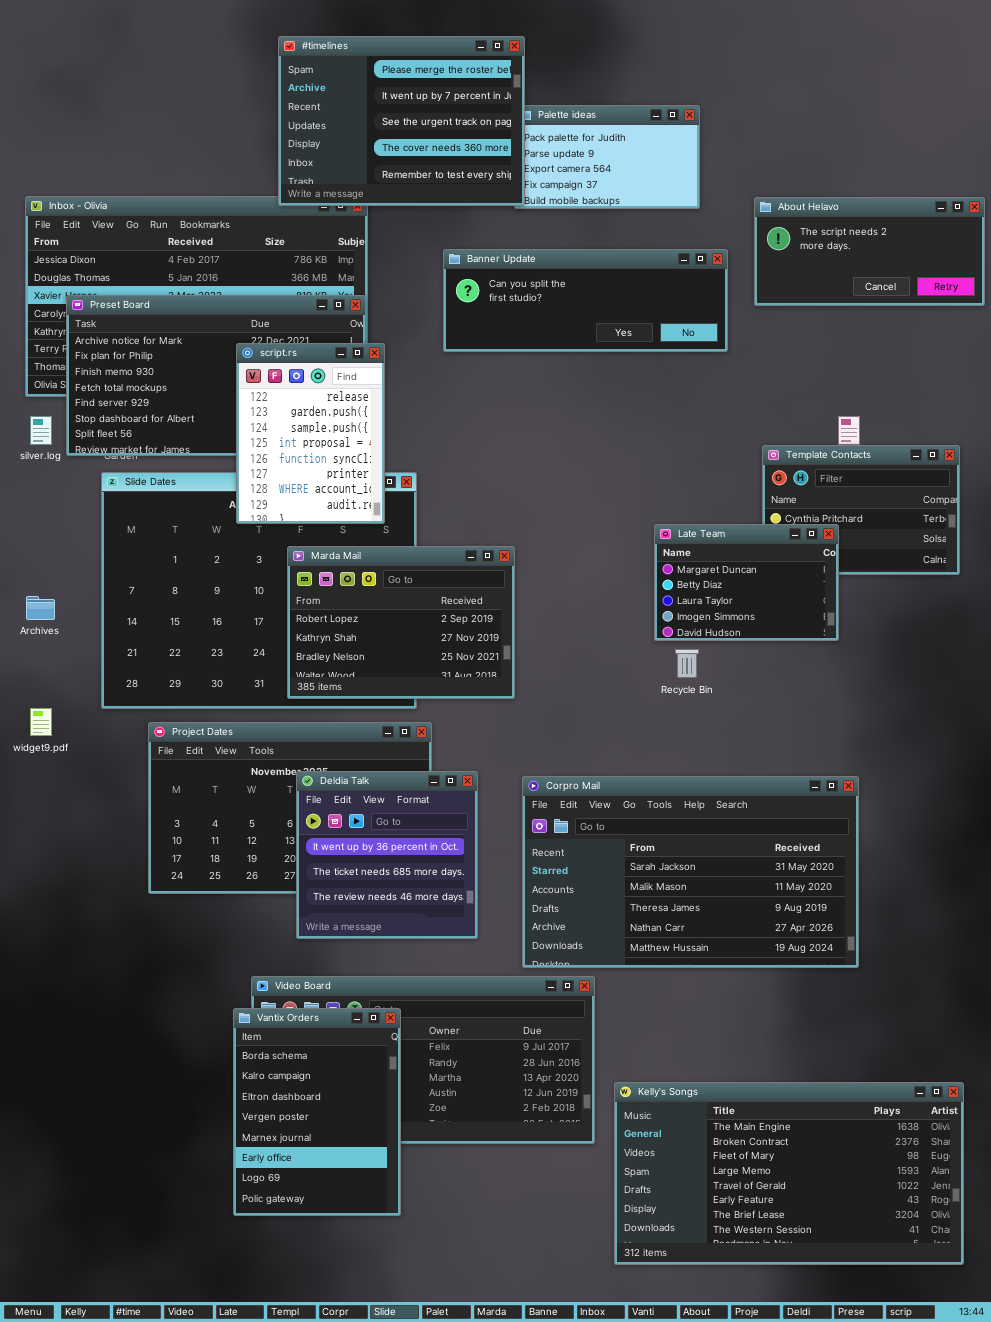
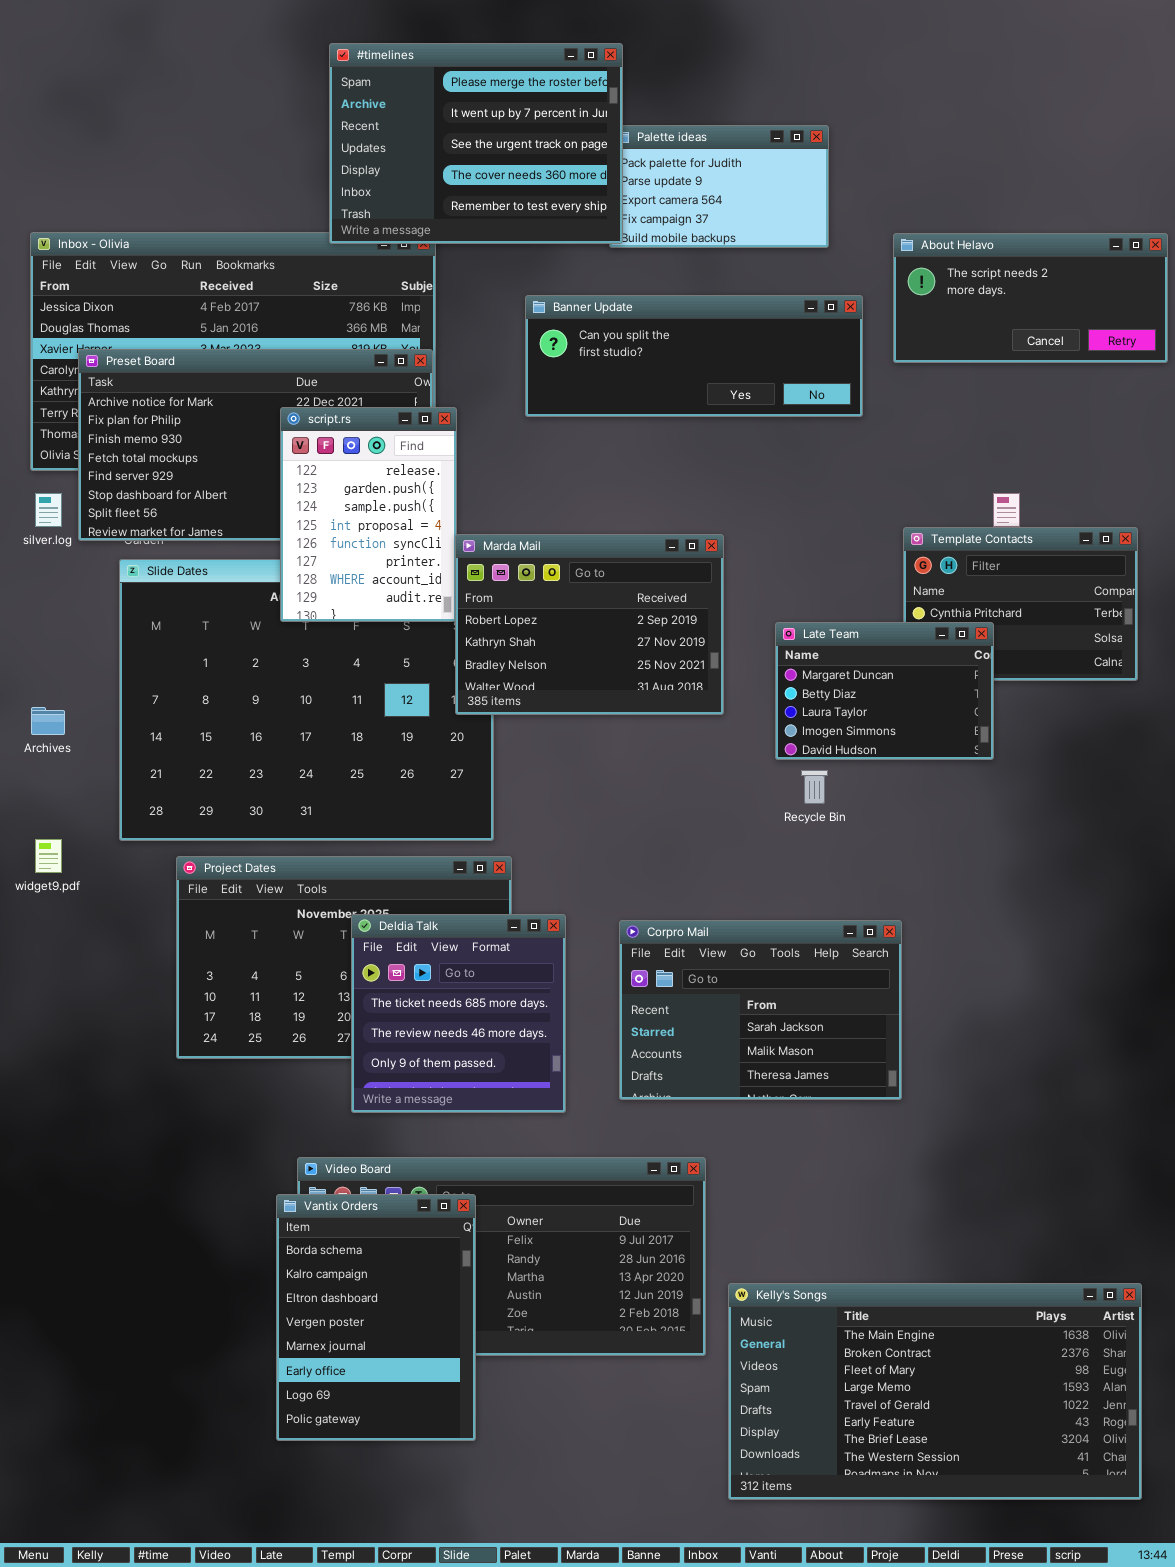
Marda Mail: [287,546,515,699] -> [455,534,724,715], moved
Deldia Talk: [296,771,478,939] -> [351,914,566,1113], scrolled down 1 row
Corpro Mail: [522,776,859,968] -> [619,920,902,1100], resized

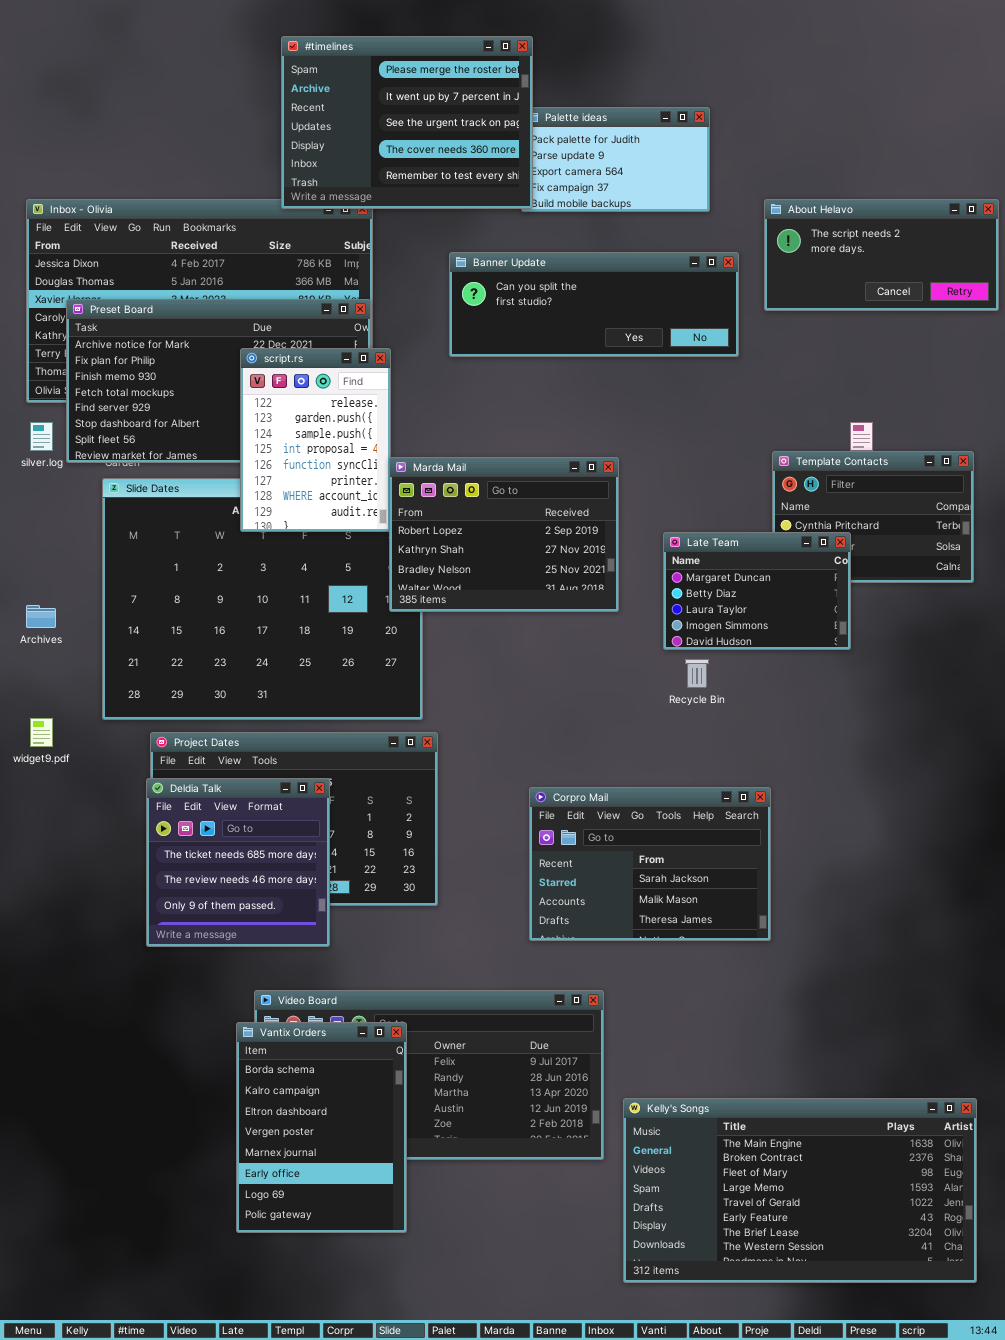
Deldia Talk: [351,914,566,1113] -> [146,778,330,947], moved

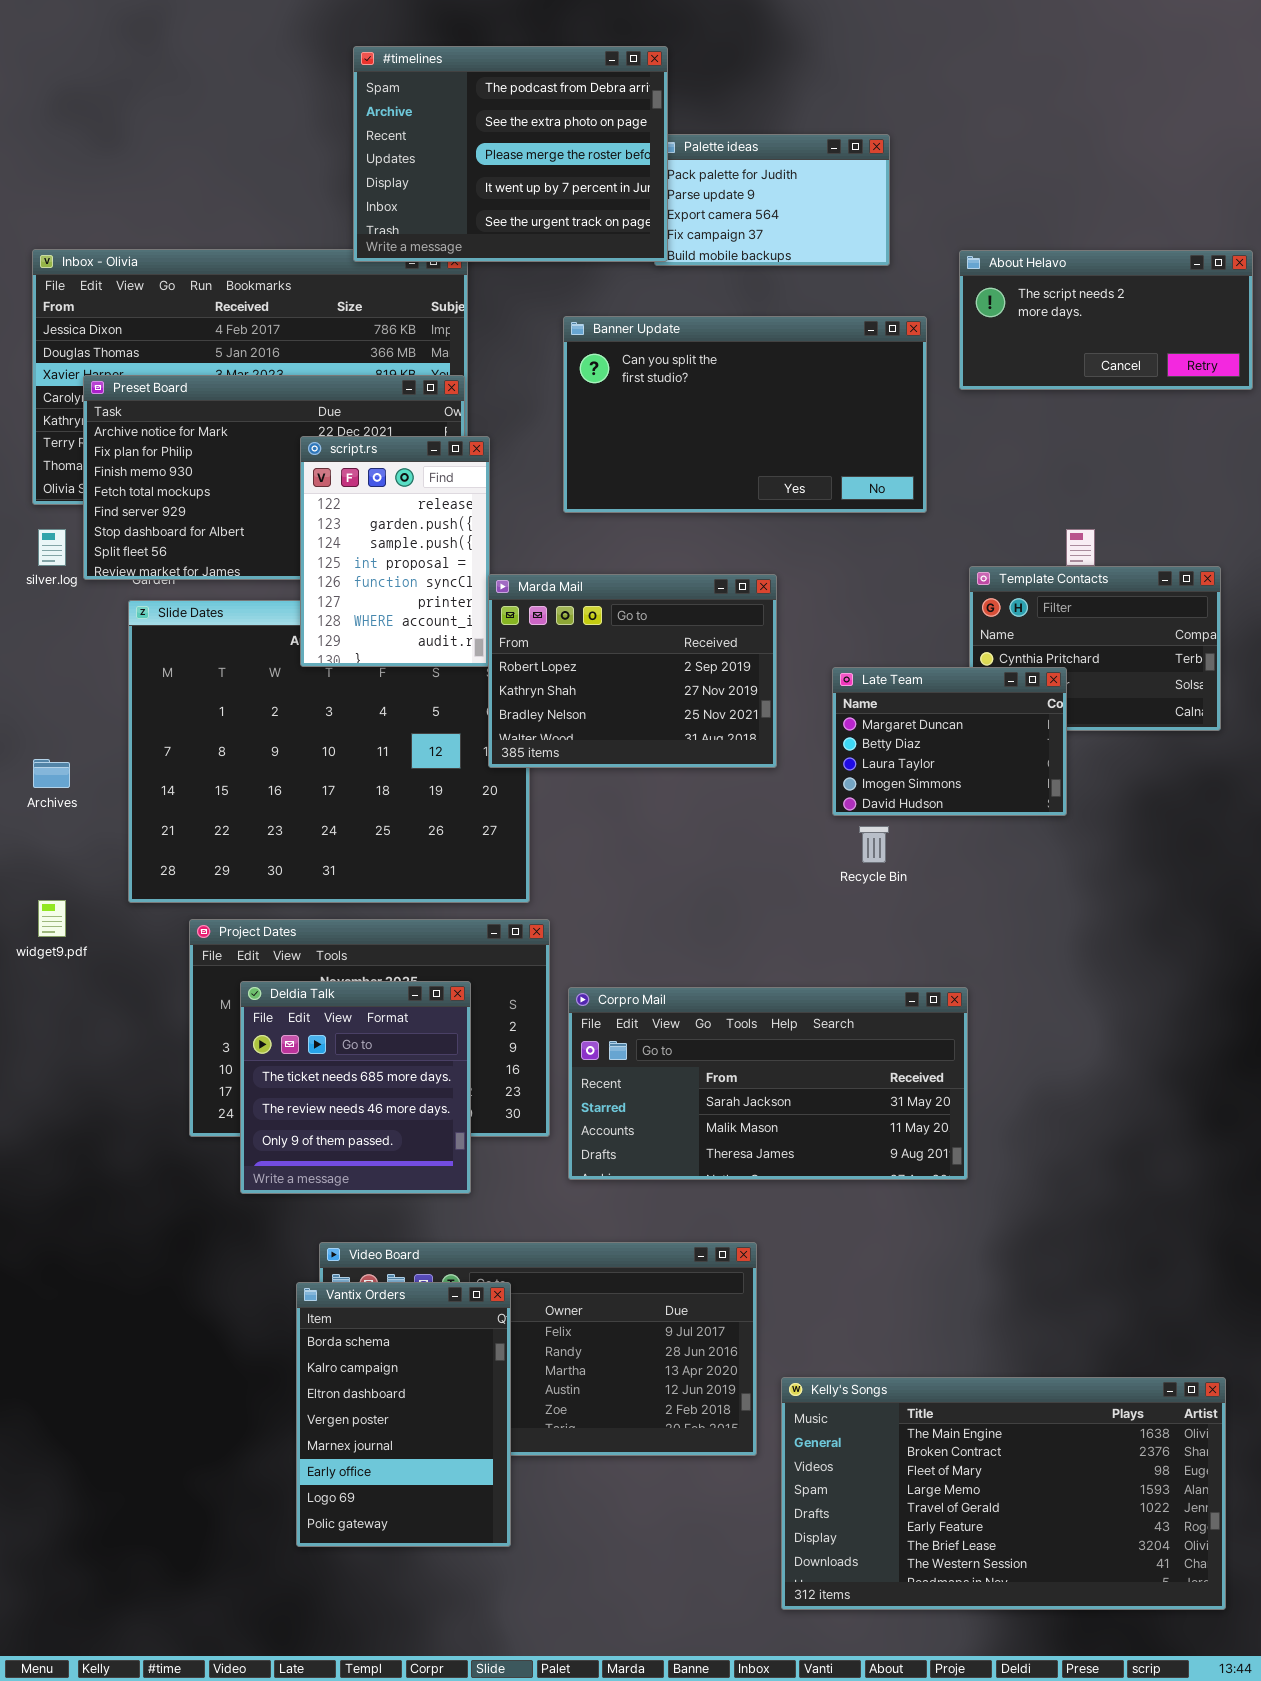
#timelines: [281,36,533,209] -> [353,46,668,262], scrolled up 2 rows
Banner Update: [449,252,739,357] -> [563,316,927,513], resized
Deldia Talk: [146,778,330,947] -> [240,981,471,1194], moved
Corpro Mail: [529,787,771,941] -> [568,987,968,1180], resized

